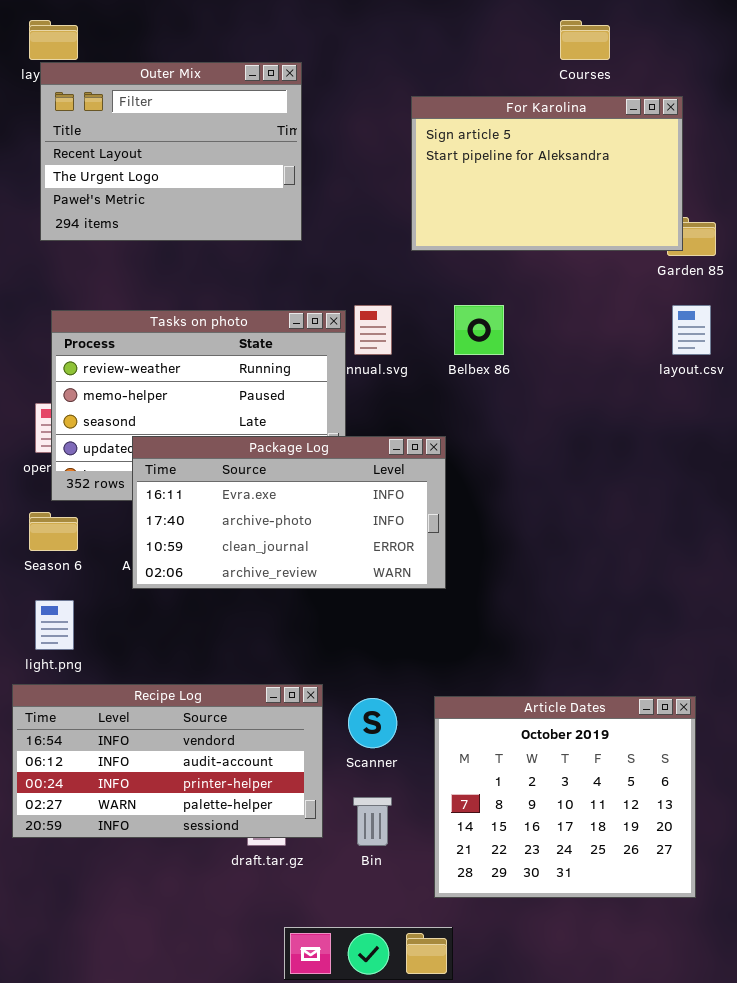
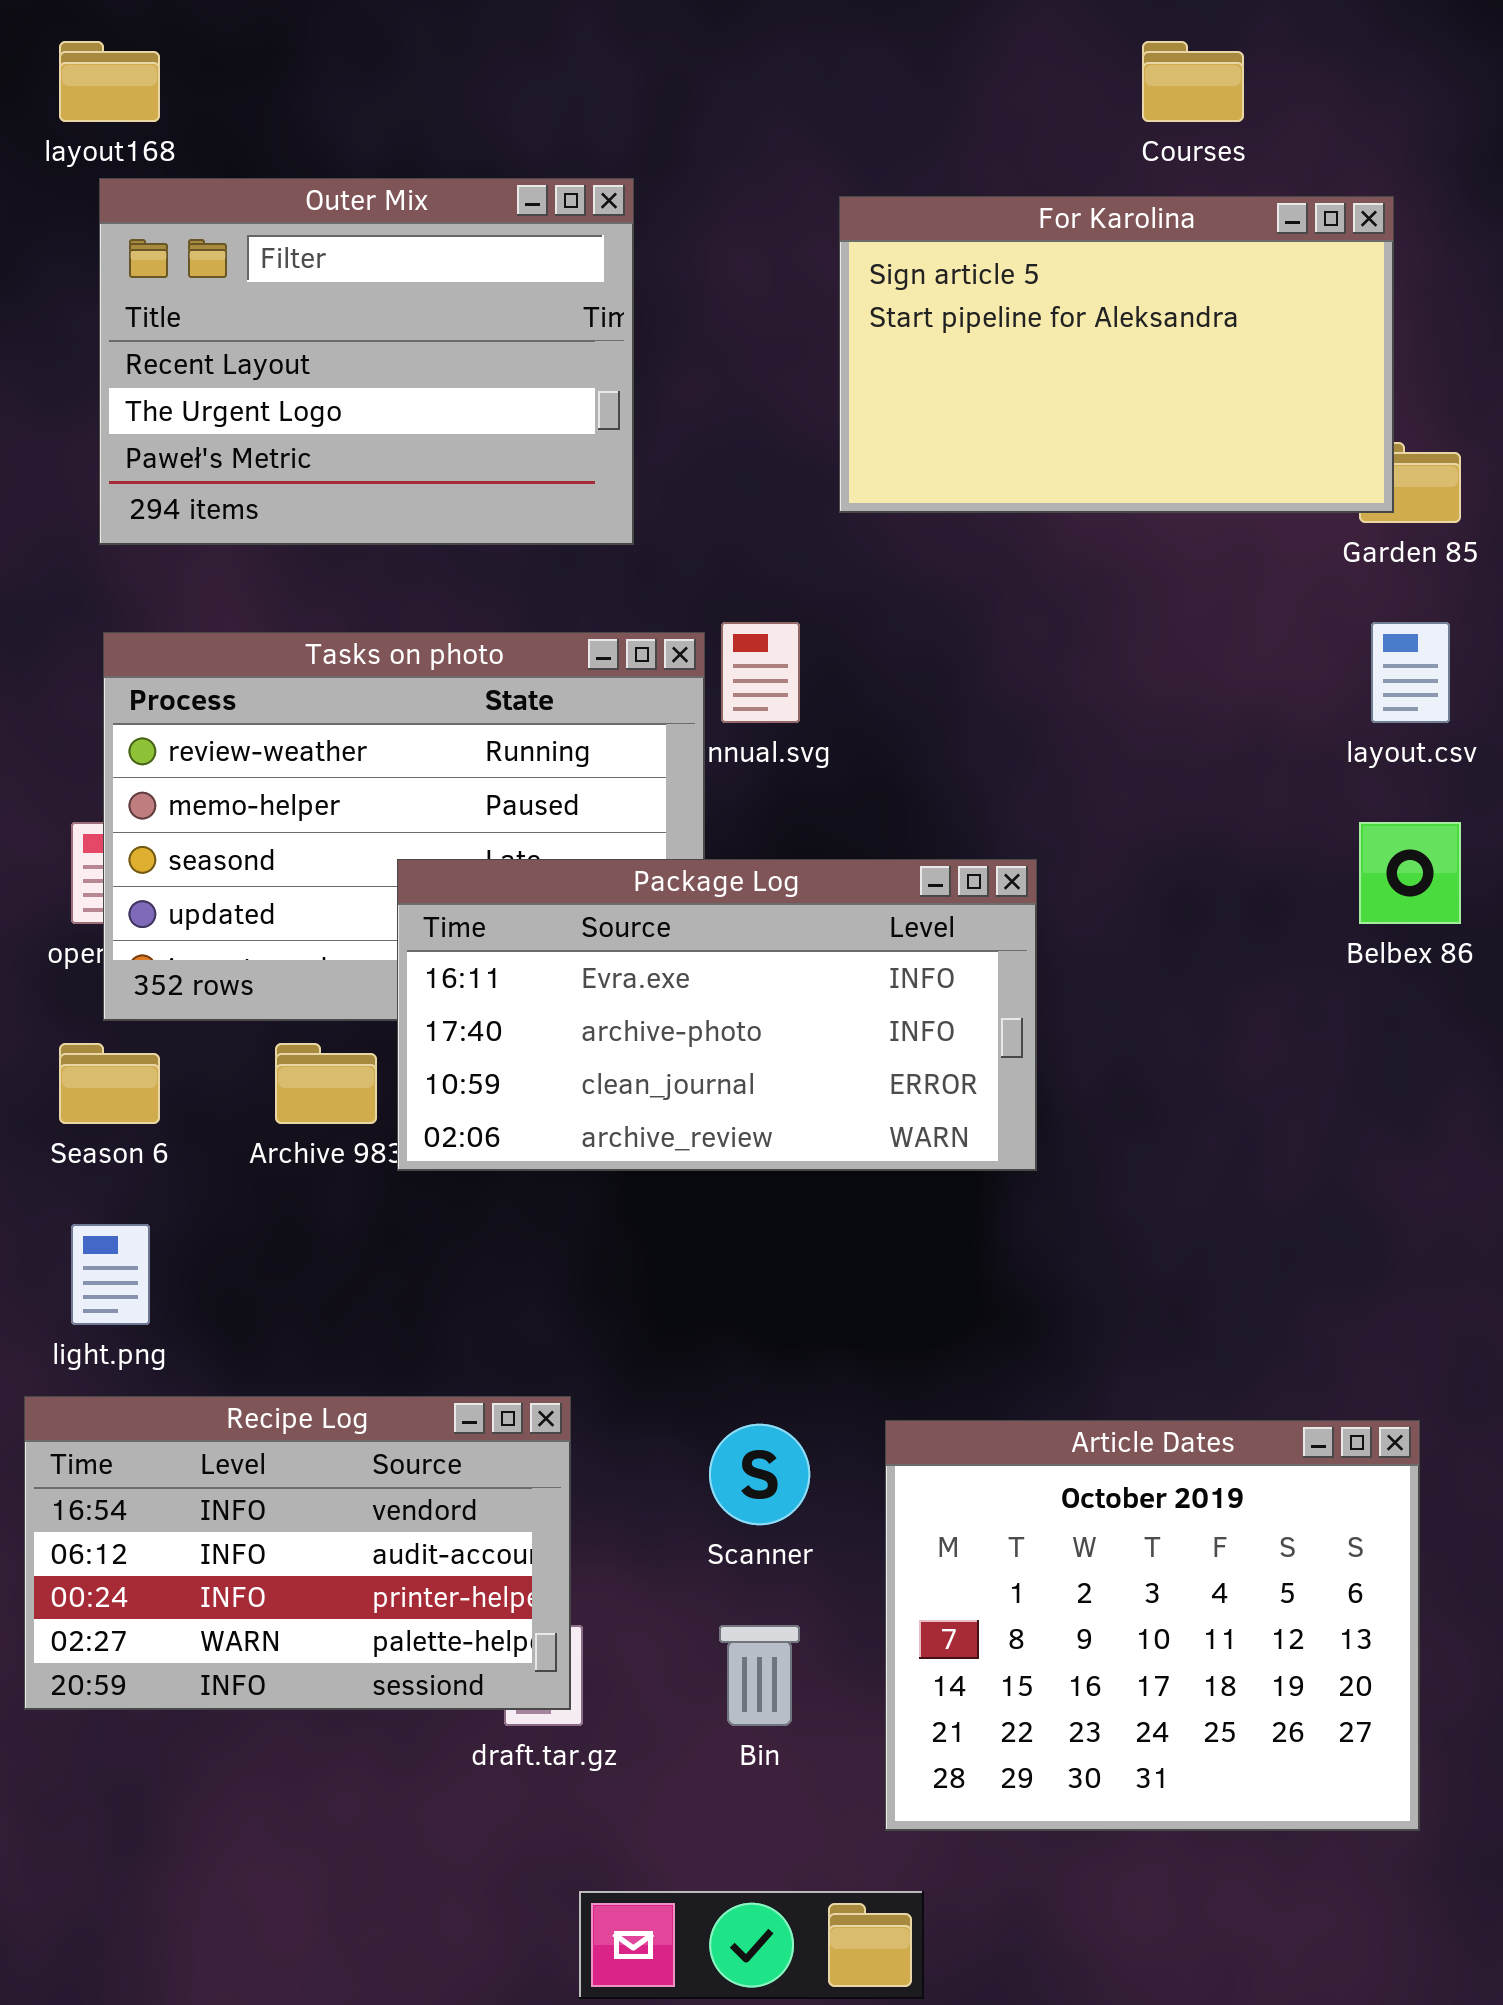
Outer Mix: [40,62,302,241] -> [99,178,634,545], moved
Belbex 86: [454,305,504,355] -> [1359,822,1461,924], moved
Package Log: [132,436,446,589] -> [397,859,1037,1171], moved
Recipe Log: [12,684,323,838] -> [24,1396,571,1710], resized

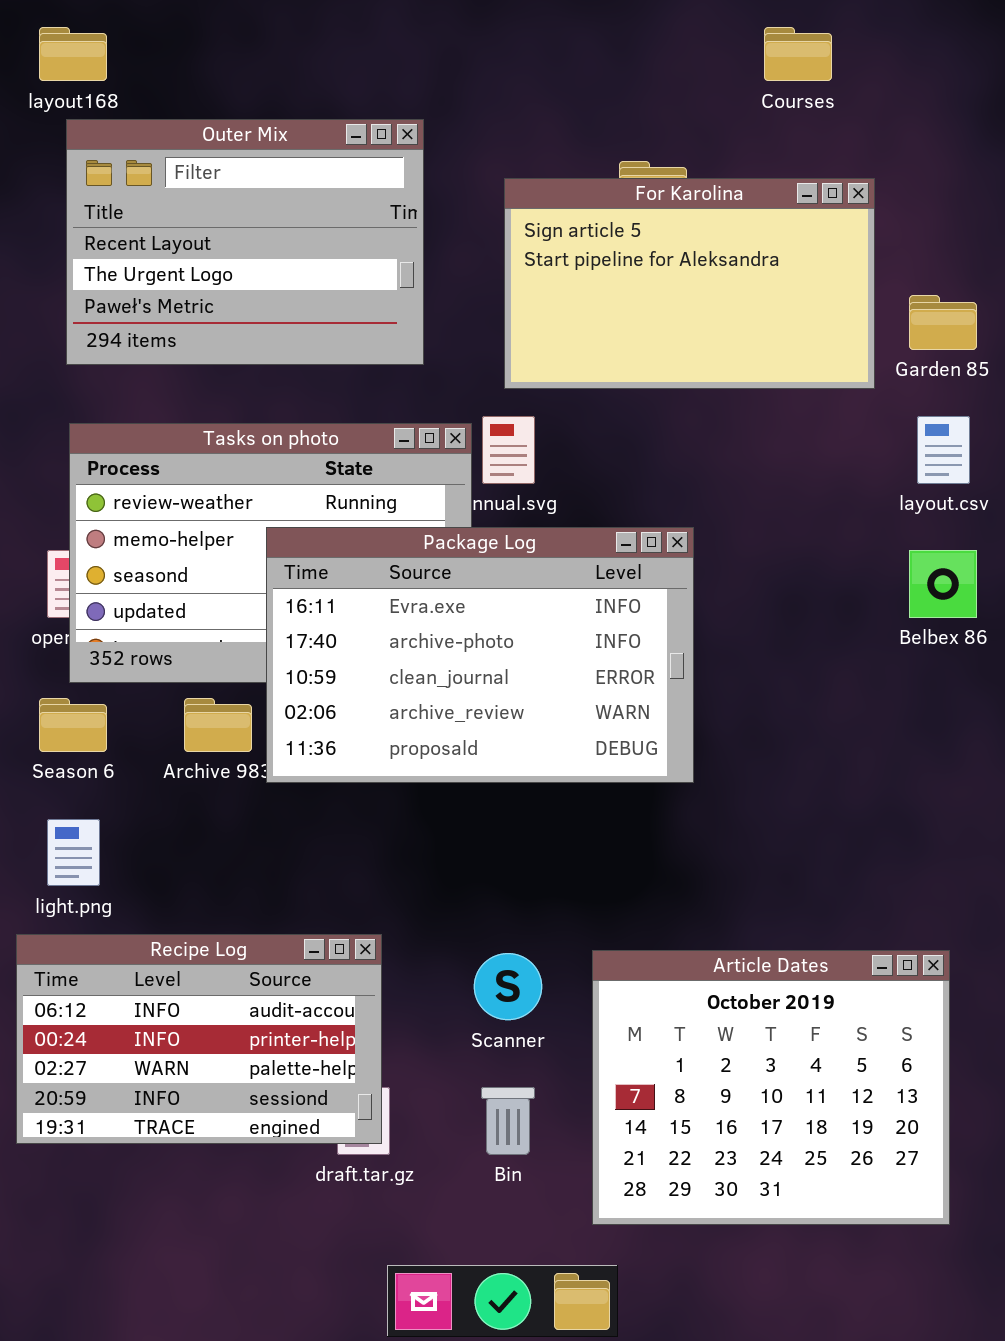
For Karolina: [839,196,1394,513] -> [504,178,875,389], moved
Package Log: [397,859,1037,1171] -> [266,527,694,783], resized
Recipe Log: [24,1396,571,1710] -> [16,934,382,1144], scrolled down 1 row

